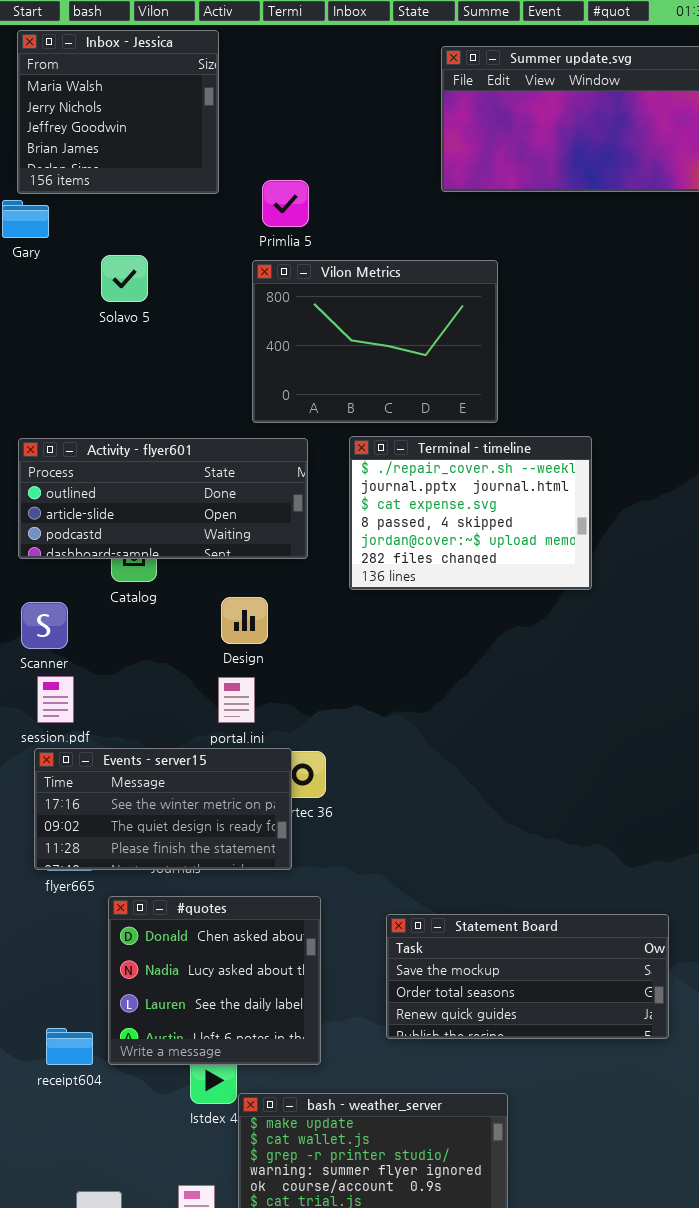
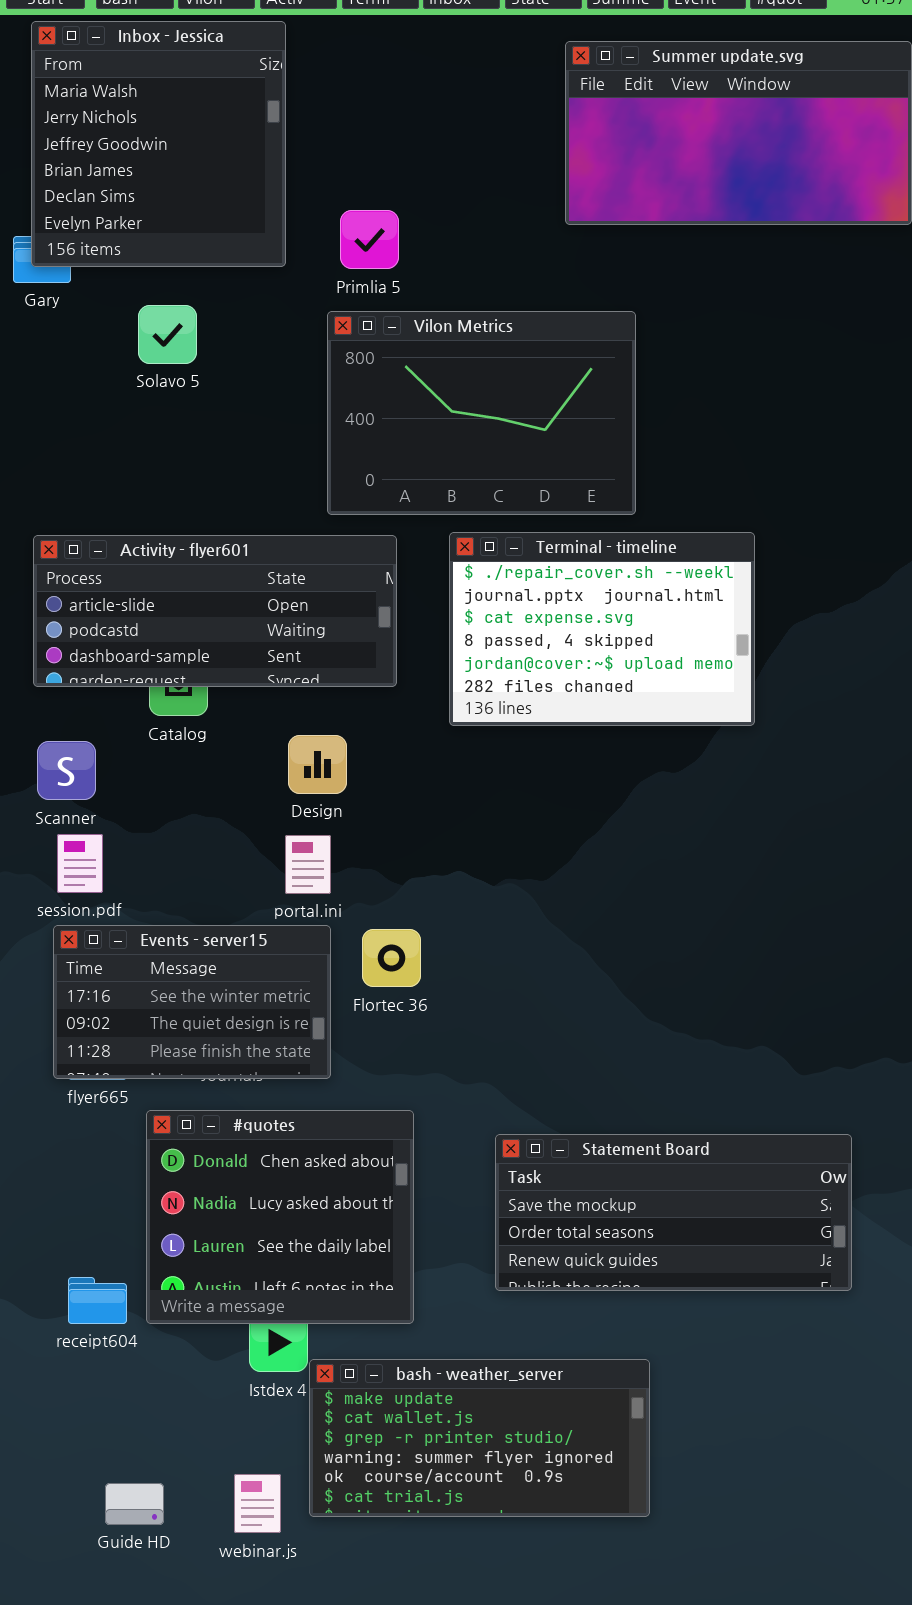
Inbox - Jessica: [17,30,219,194] -> [31,21,286,267], resized
Activity - flyer601: [18,438,308,559] -> [33,535,397,687], scrolled down 1 row
Events - server15: [34,748,292,870] -> [53,925,331,1079], resized

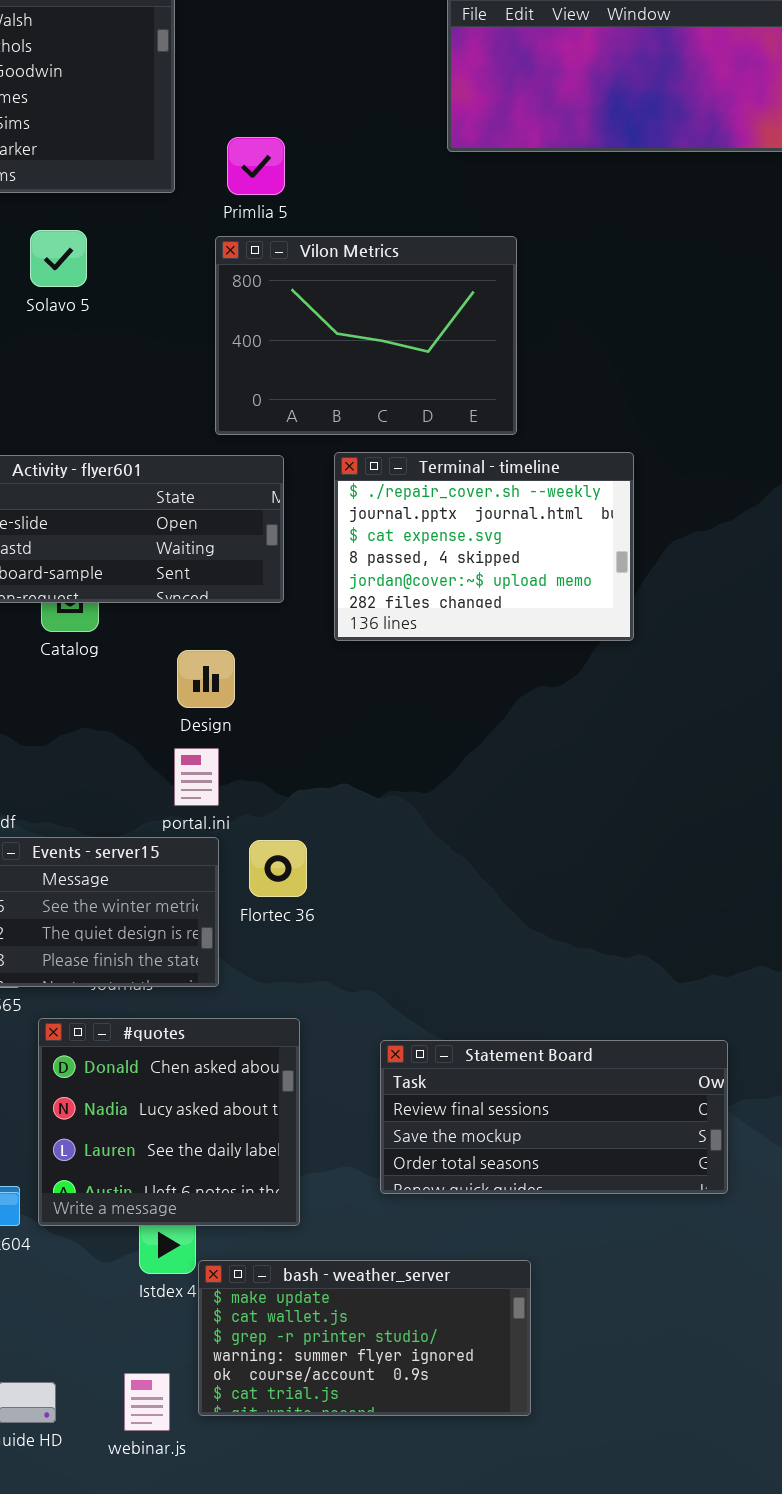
Statement Board: [495,1134,852,1291] -> [380,1040,728,1194], scrolled up 1 row

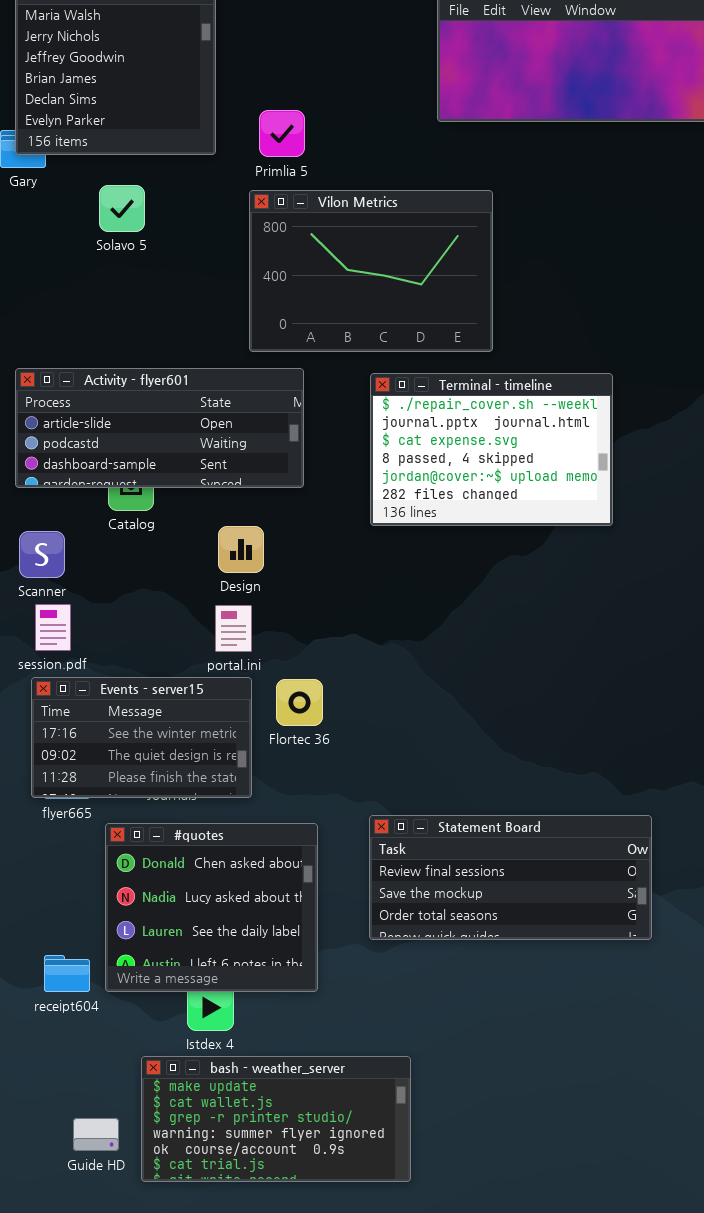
Terminal - timeline: [334,452,634,641] -> [370,373,613,526], moved
Statement Board: [380,1040,728,1194] -> [369,815,652,940], moved
bash - weather_server: [198,1260,531,1416] -> [141,1056,411,1182], moved

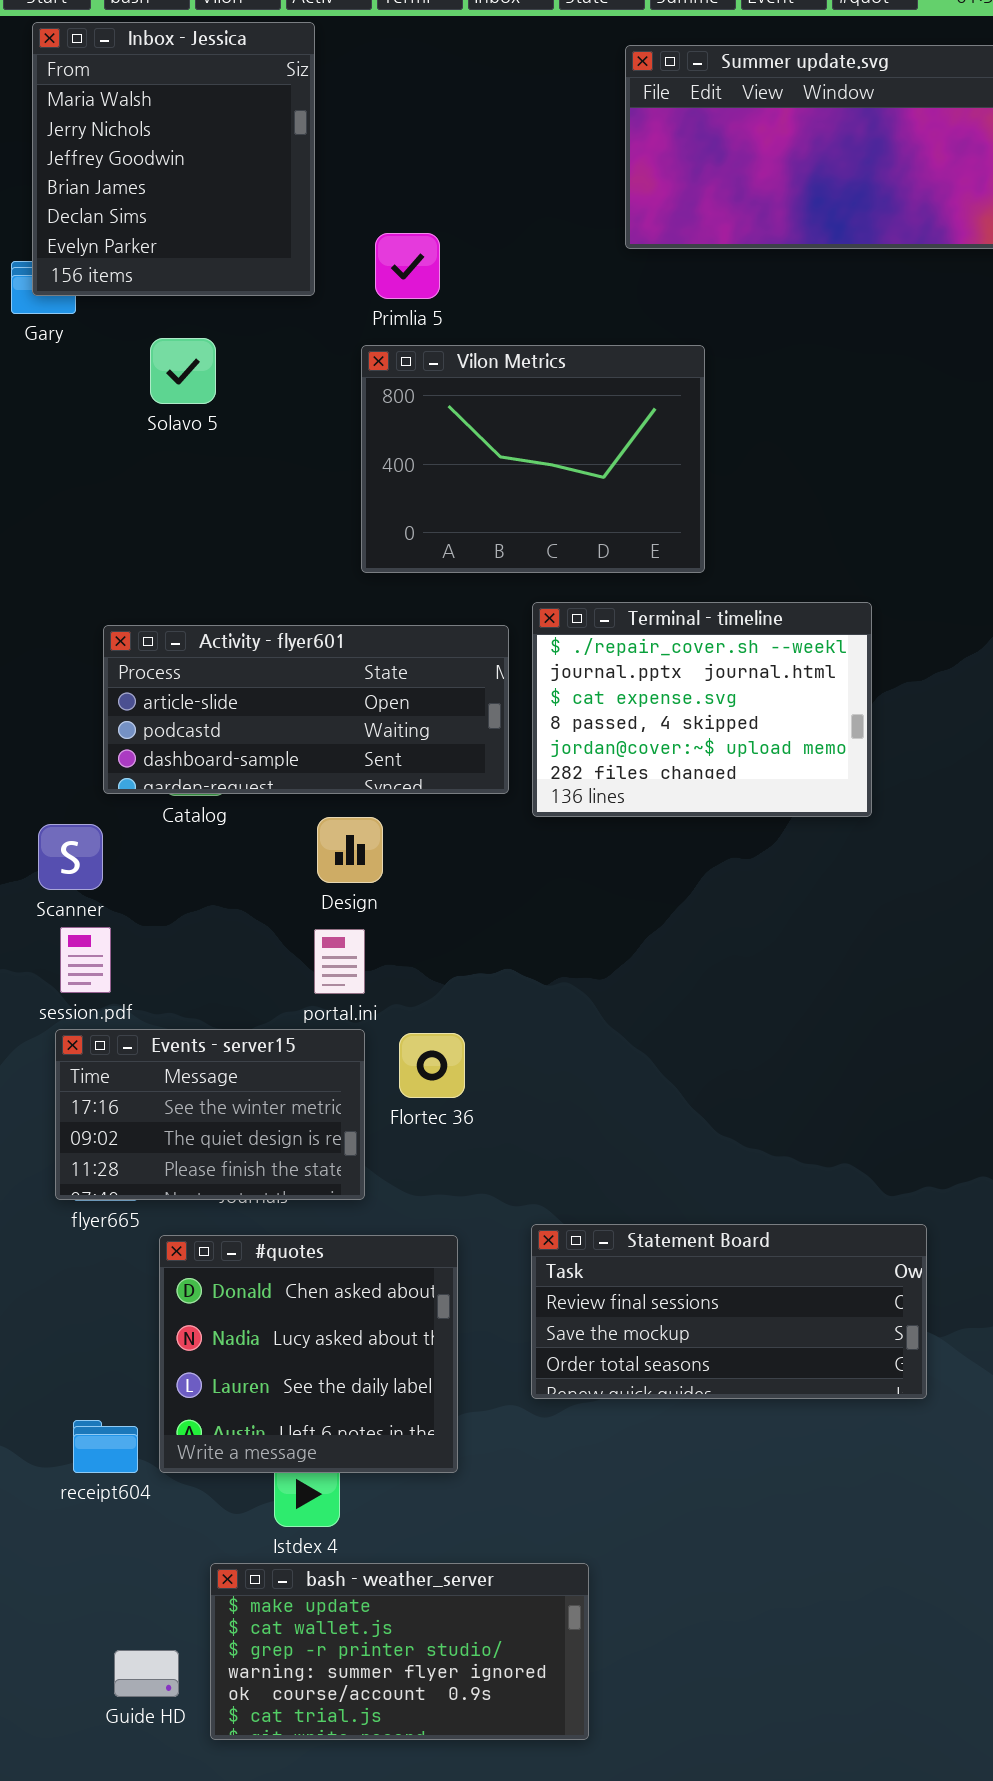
Activity - flyer601: [15,368,304,488] -> [103,625,509,794], moved

